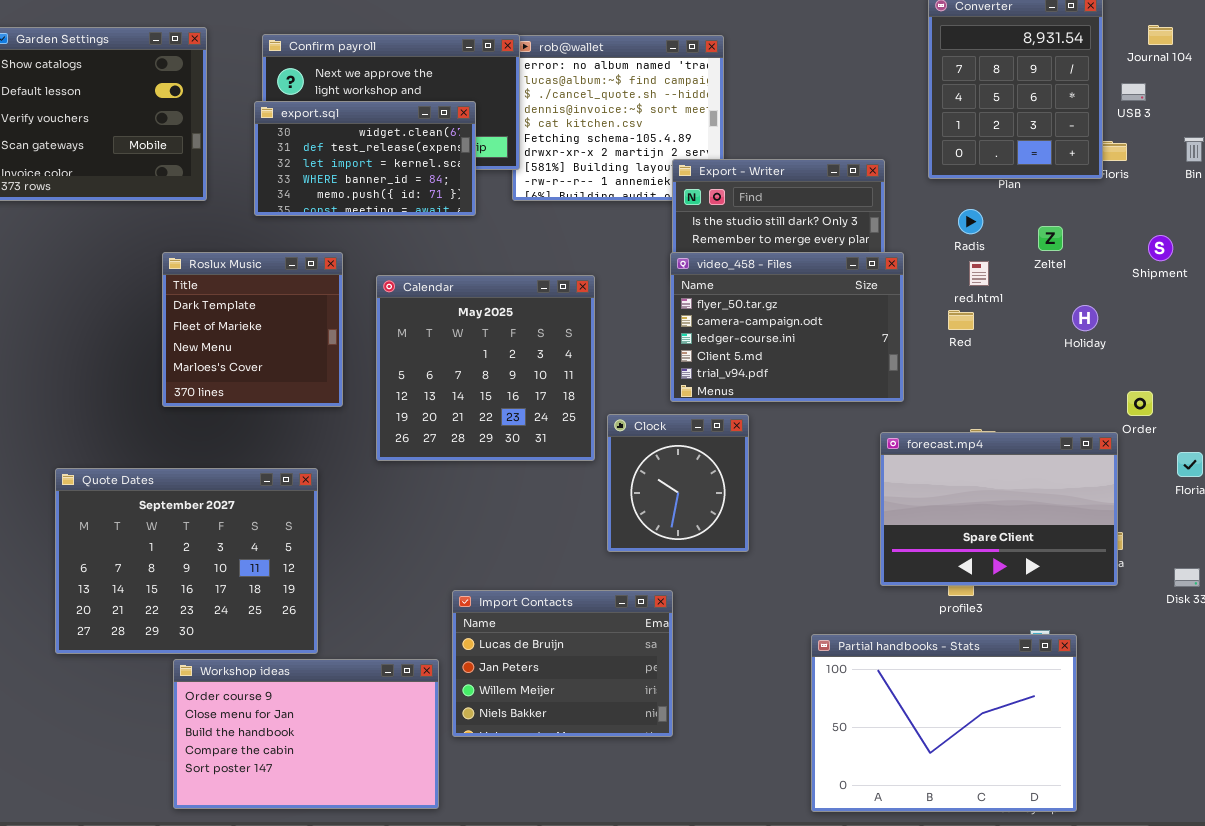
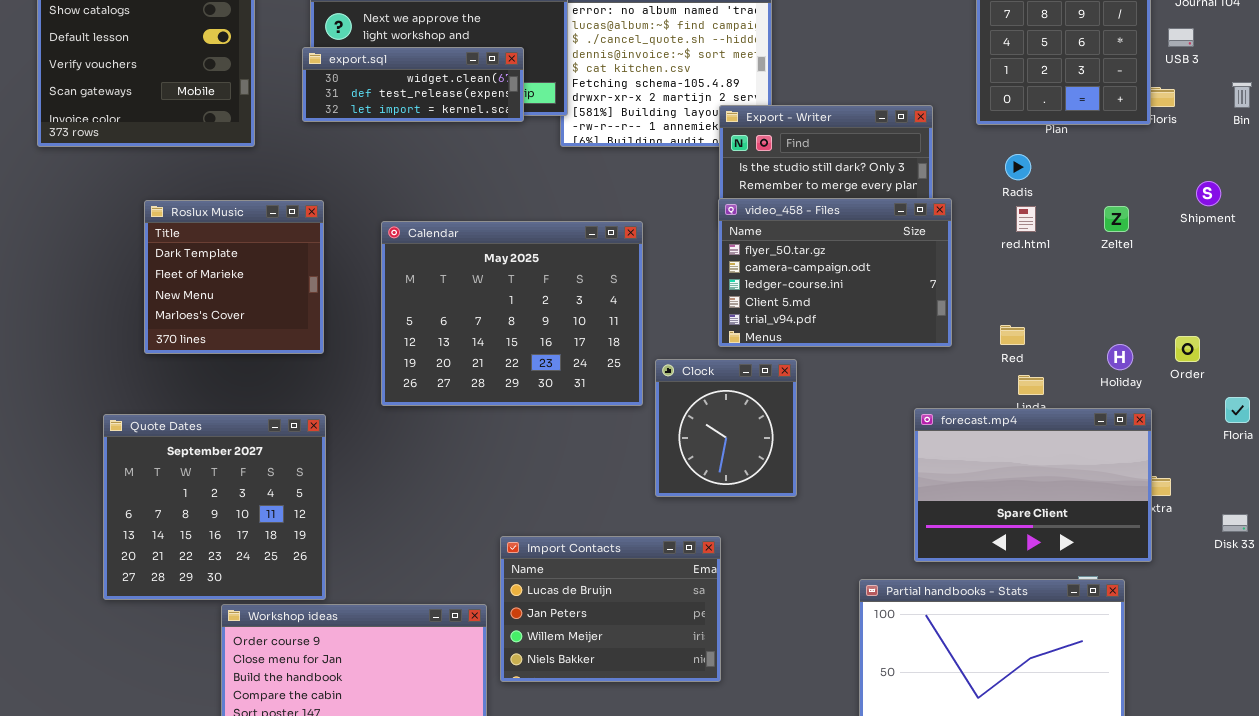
export.sql: [254,101,476,216] -> [302,47,524,122], resized
Zeltel: [1038,226,1063,251] -> [1104,206,1129,232], moved
Roslux Music: [162,252,343,407] -> [144,200,324,354], moved
Calendar: [376,275,595,461] -> [381,221,643,406], resized
Holiday: [1072,305,1098,331] -> [1107,344,1133,370], moved
Red: [948,310,974,330] -> [1000,325,1025,345], moved
forecast.mp4: [880,432,1118,586] -> [914,408,1152,562], moved
Quote Dates: [55,468,318,654] -> [103,414,326,600], resized

